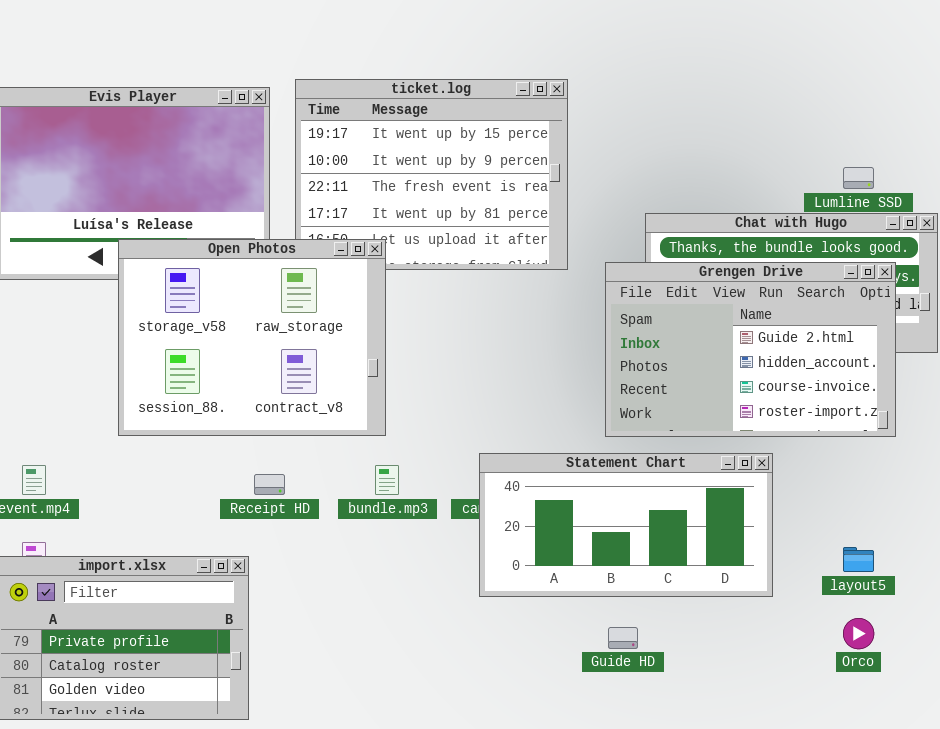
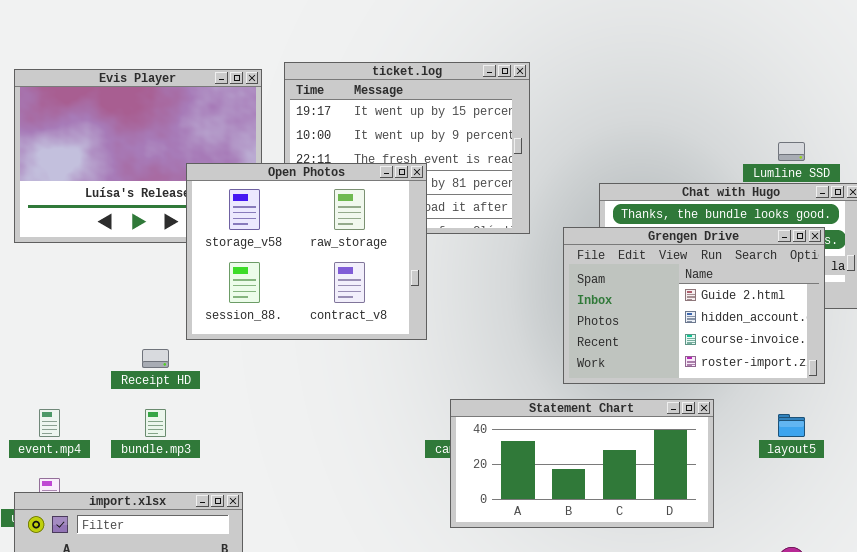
Open Photos: [118,239,386,436] -> [186,163,427,340], moved
bundle.mp3: [375,465,399,495] -> [145,409,166,437], moved
Receipt HD: [254,474,285,495] -> [142,349,169,368], moved
layout5: [843,547,874,572] -> [778,414,805,437], moved

